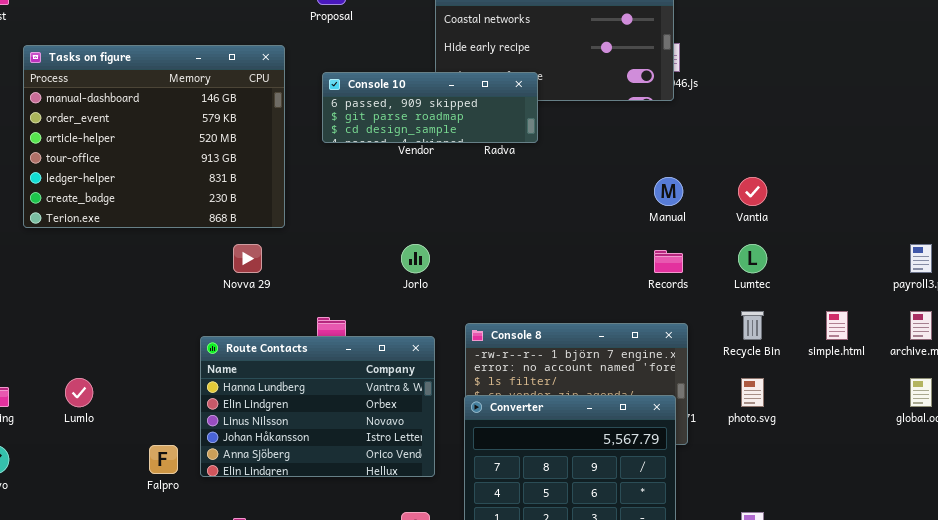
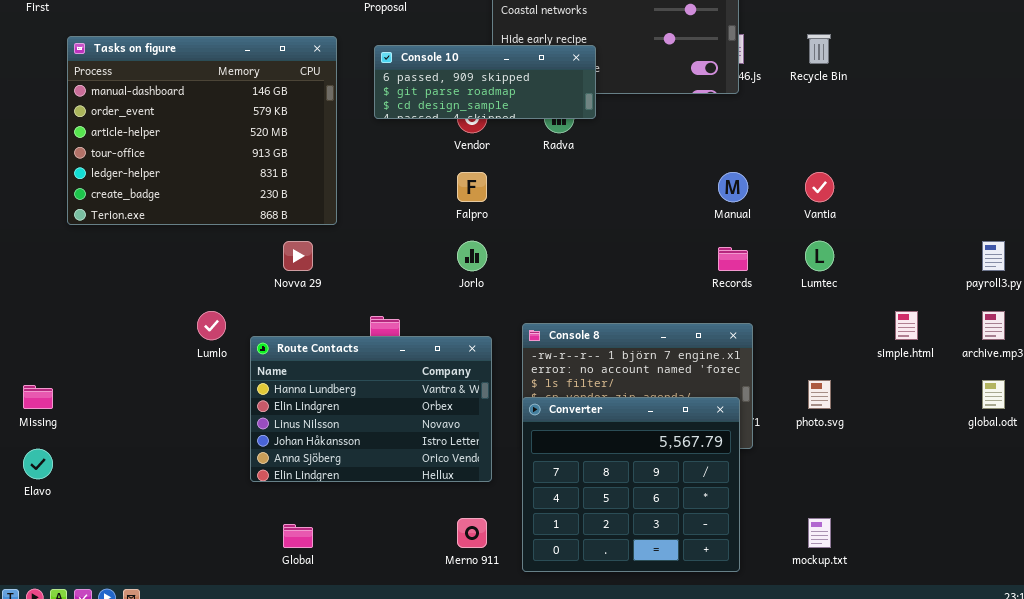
Console 10: [322,72,538,143] -> [374,45,596,119], moved
Recycle Bin: [741,311,764,340] -> [807,34,831,64], moved
Lumlo: [65,378,93,407] -> [197,311,226,340], moved
Falpro: [149,445,178,474] -> [457,172,487,202], moved

